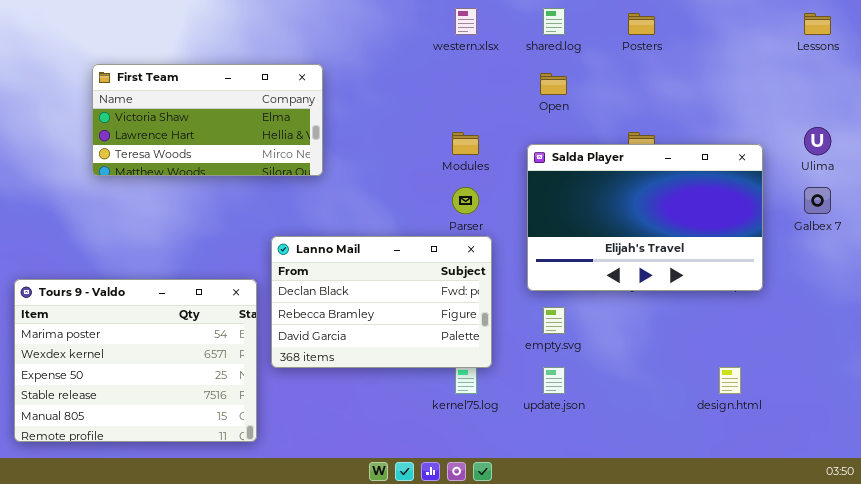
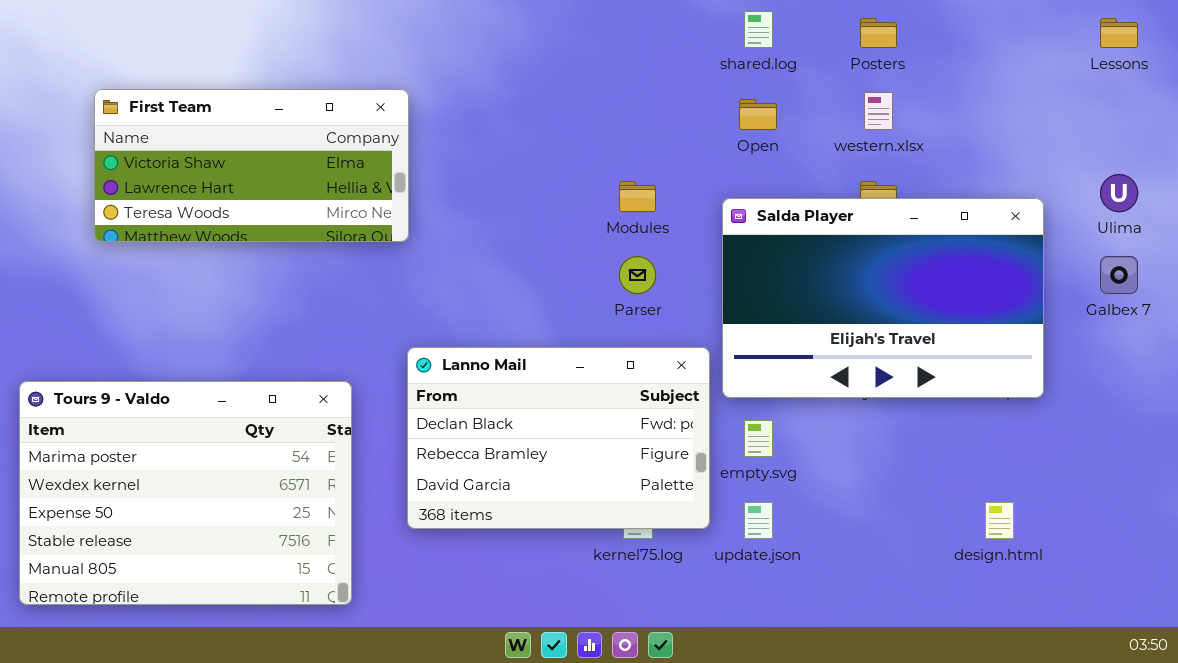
western.xlsx: [455,8,477,35] -> [864,92,893,130], moved
First Team: [92,64,323,176] -> [94,89,409,242], moved
Lanno Mail: [271,236,492,368] -> [407,347,710,529], moved

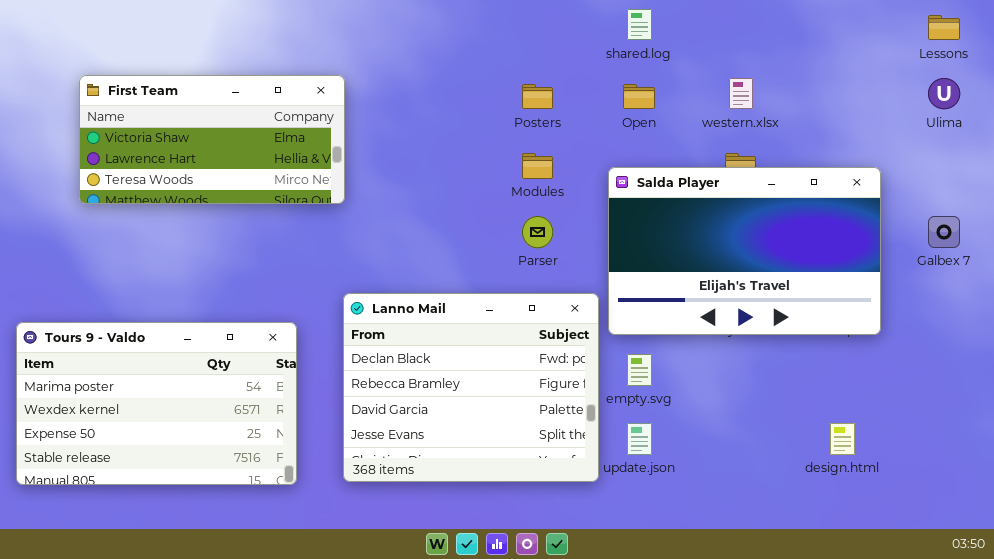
Posters: [860,18,897,48] -> [522,84,553,109], moved
Ulima: [1100,174,1138,212] -> [928,78,960,109], moved
Lanno Mail: [407,347,710,529] -> [343,293,599,482], resized
Tours 9 - Valdo: [19,381,352,605] -> [16,322,297,485], resized

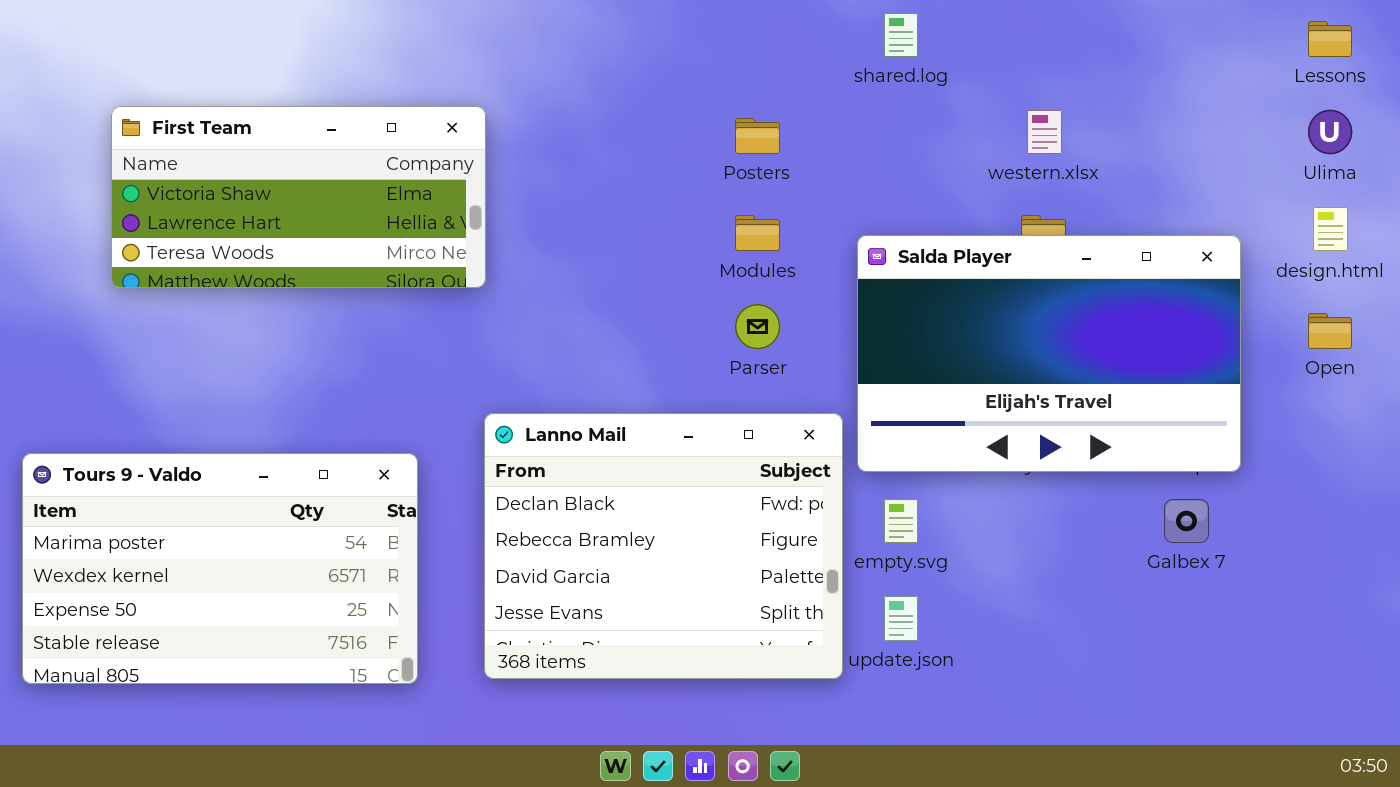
Open: [623,84,655,109] -> [1308,313,1352,349], moved
Galbex 7: [928,216,960,248] -> [1164,499,1209,543], moved
design.html: [830,423,855,455] -> [1313,207,1348,251], moved

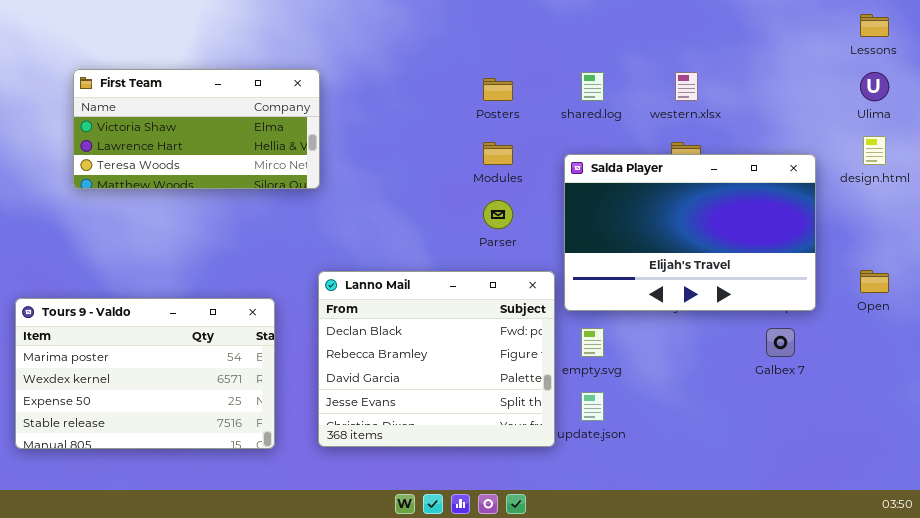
shared.log: [884,13,918,57] -> [581,72,604,101], moved
Open: [1308,313,1352,349] -> [860,270,889,293], moved

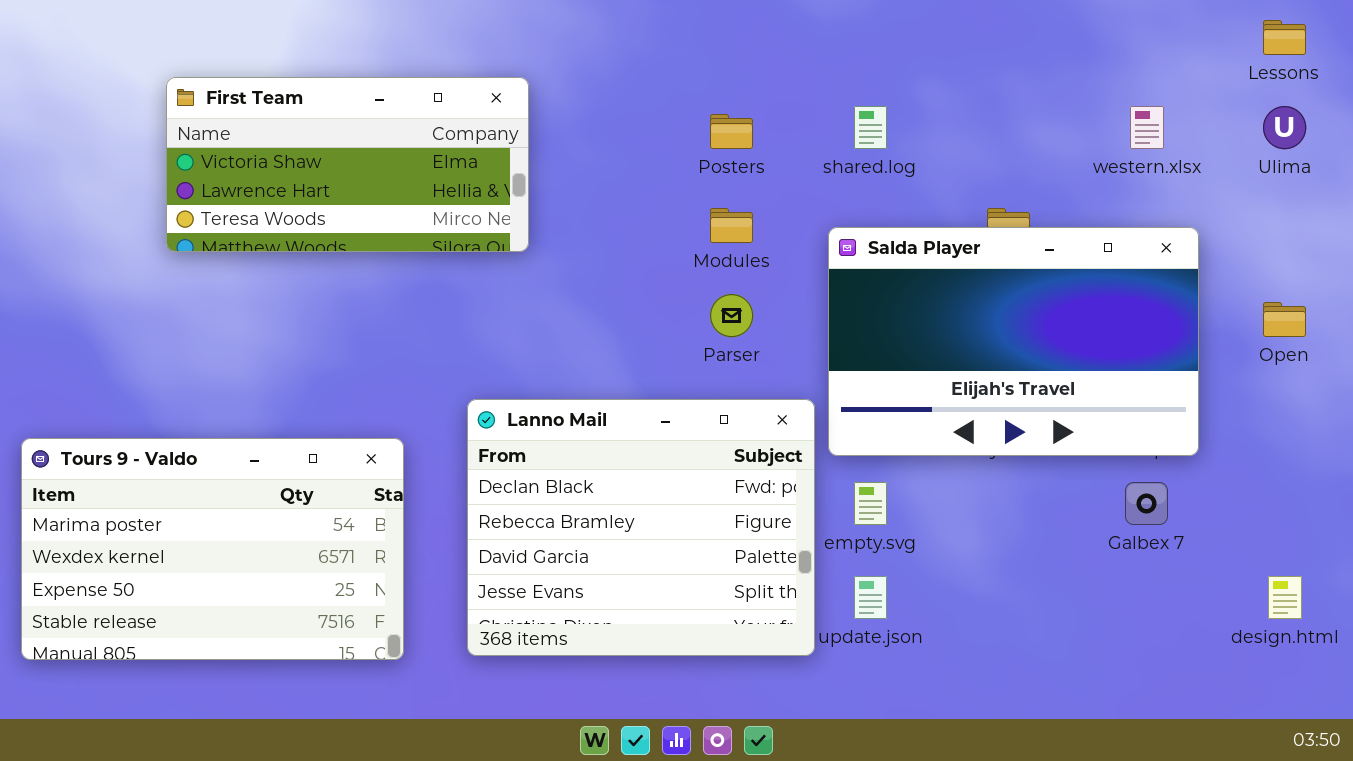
First Team: [73,69,320,189] -> [166,77,529,252], moved
western.xlsx: [675,72,698,101] -> [1130,106,1164,149], moved
design.html: [863,136,886,165] -> [1268,576,1302,619], moved
Open: [860,270,889,293] -> [1263,302,1306,337], moved

